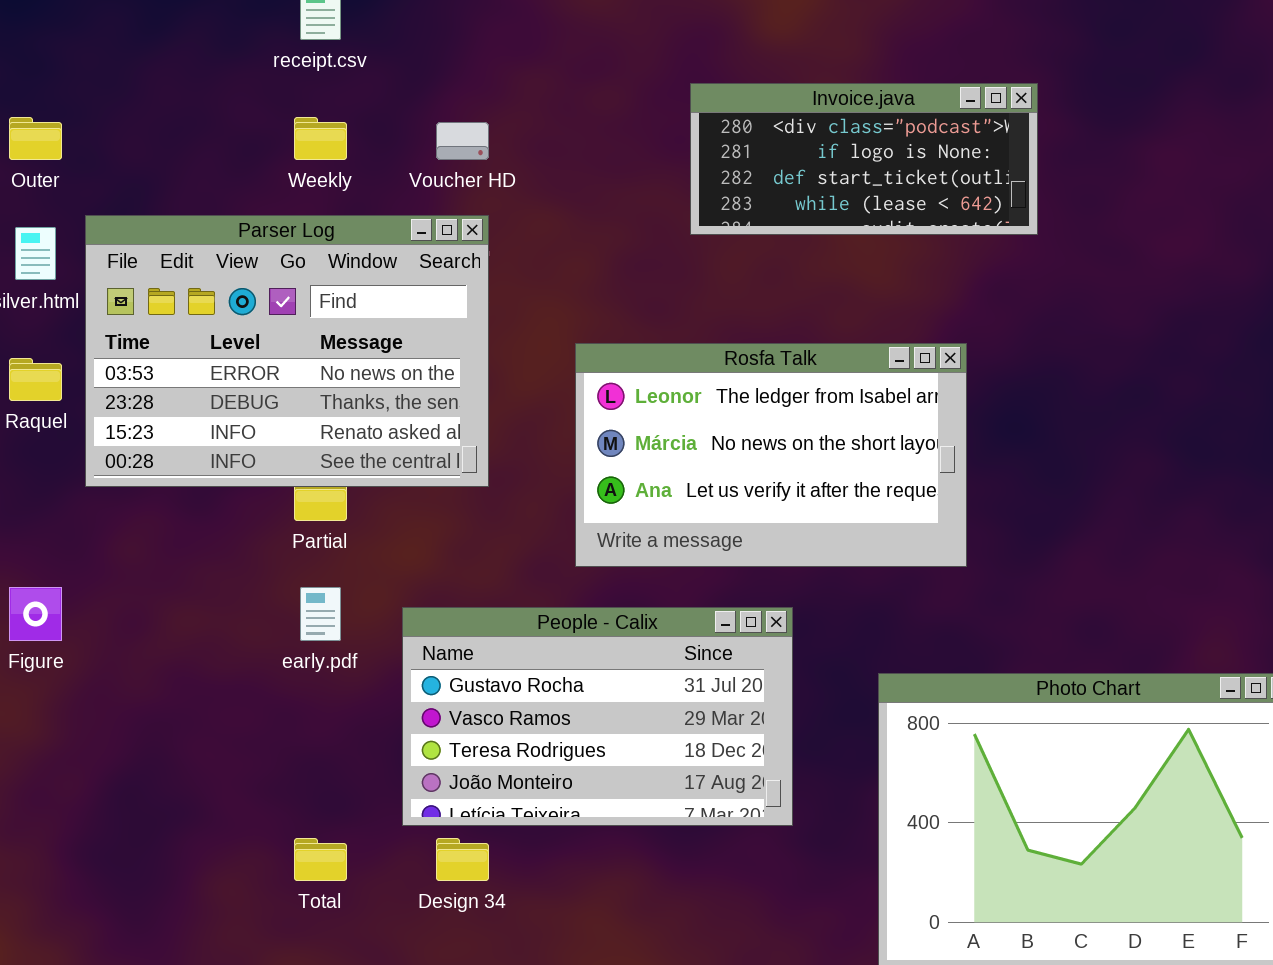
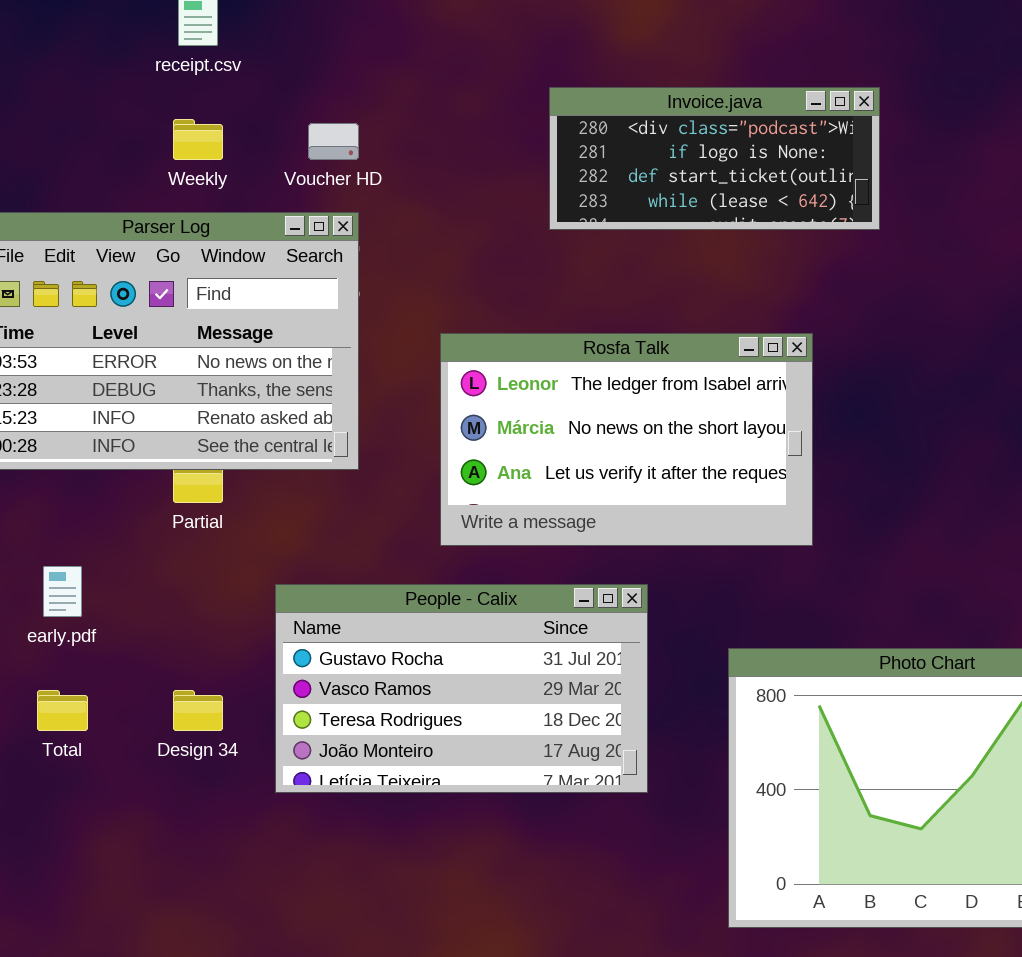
early.pdf: [300,587,341,641] -> [43,566,82,617], moved
Total: [294,838,347,881] -> [37,690,88,731], moved
Design 34: [436,838,489,881] -> [173,690,223,731], moved

